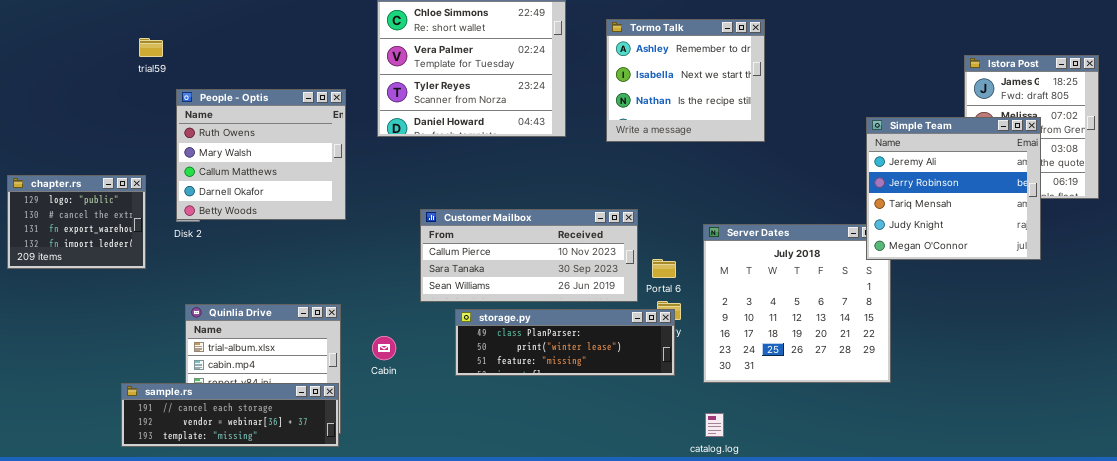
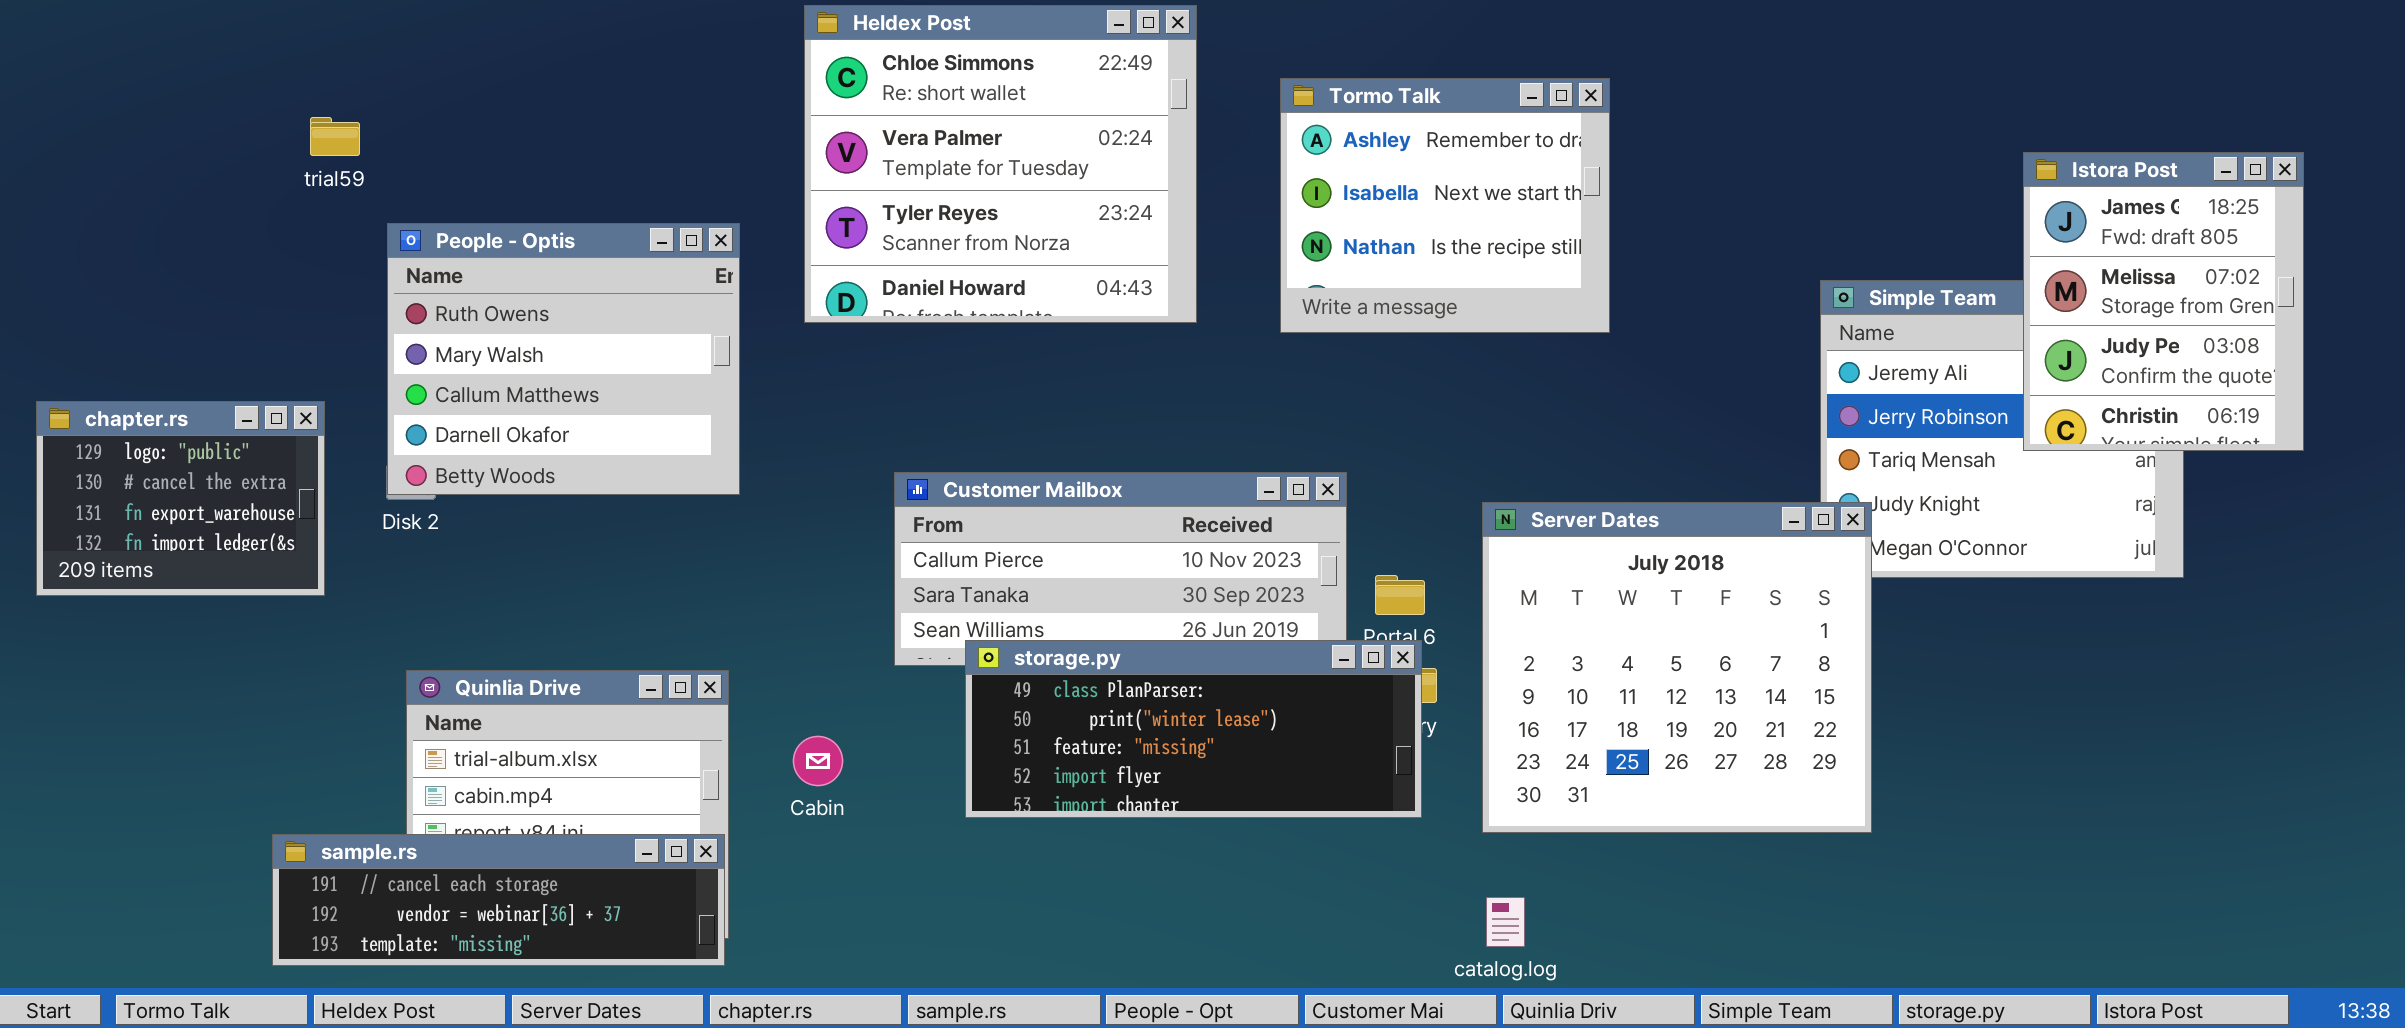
Istora Post: [964,55,1099,199] -> [2023,152,2304,451], raised
Server Dates: [703,224,891,383] -> [1482,502,1872,833], raised
storage.py: [455,309,675,376] -> [965,640,1422,818], resized

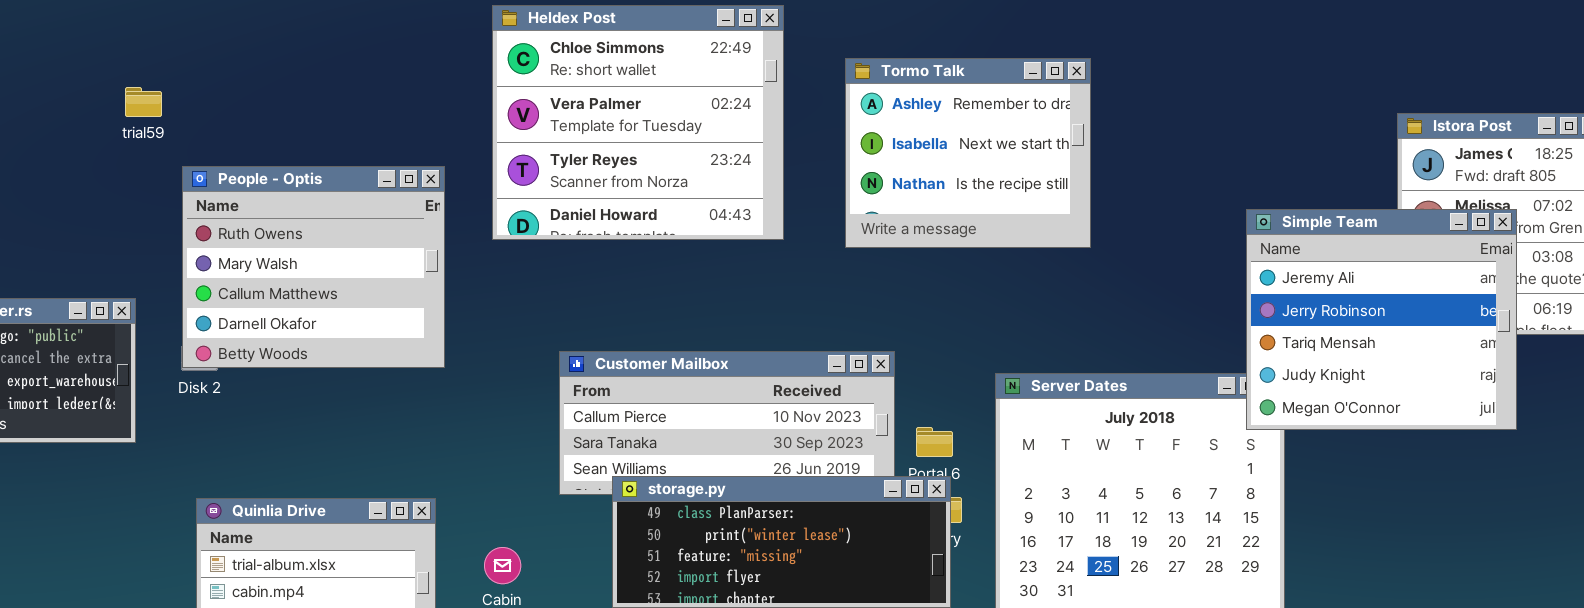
Simple Team: [1820,280,2184,578] -> [1246,209,1517,430], raised

